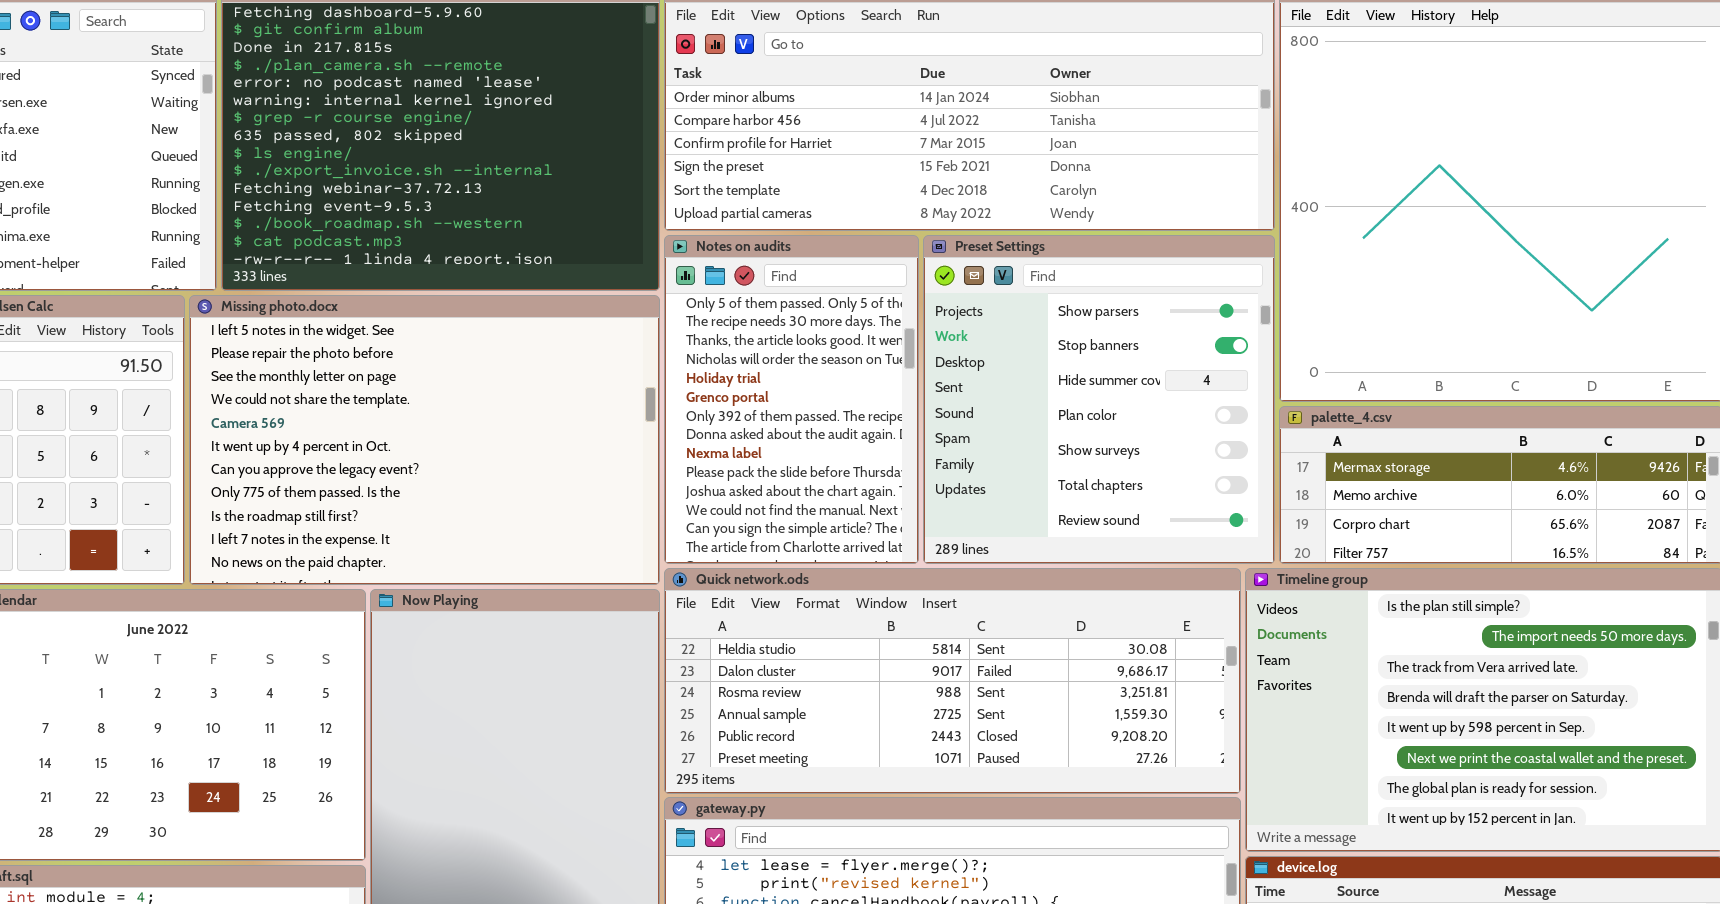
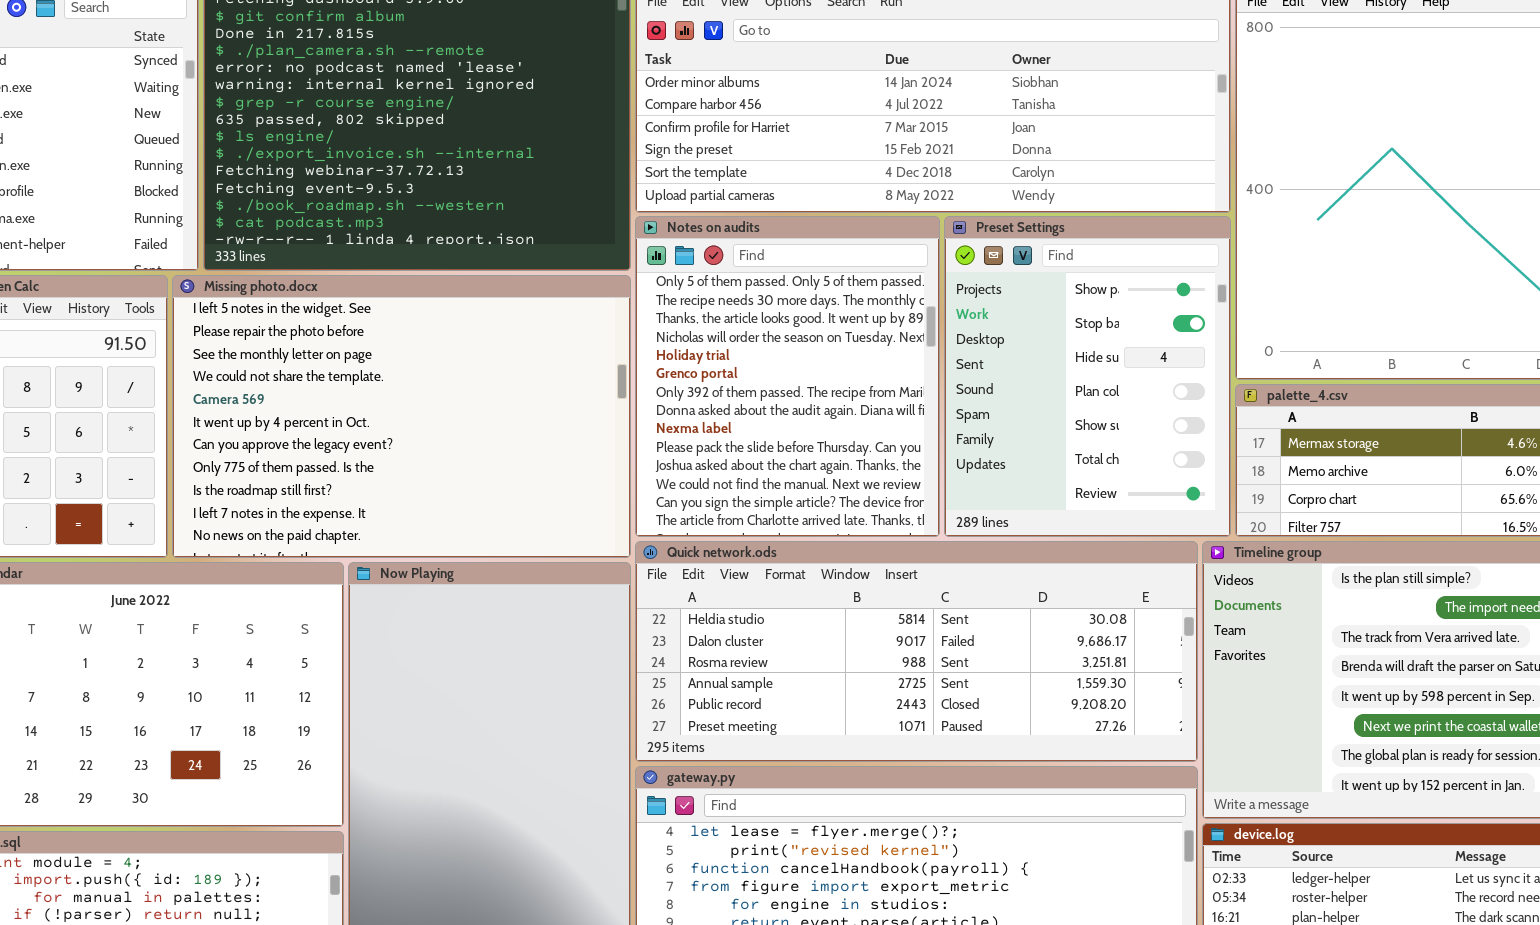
Notes on audits: [664,235,919,564] -> [635,216,940,537], resized
Preset Settings: [923,235,1275,564] -> [944,216,1231,537], resized

